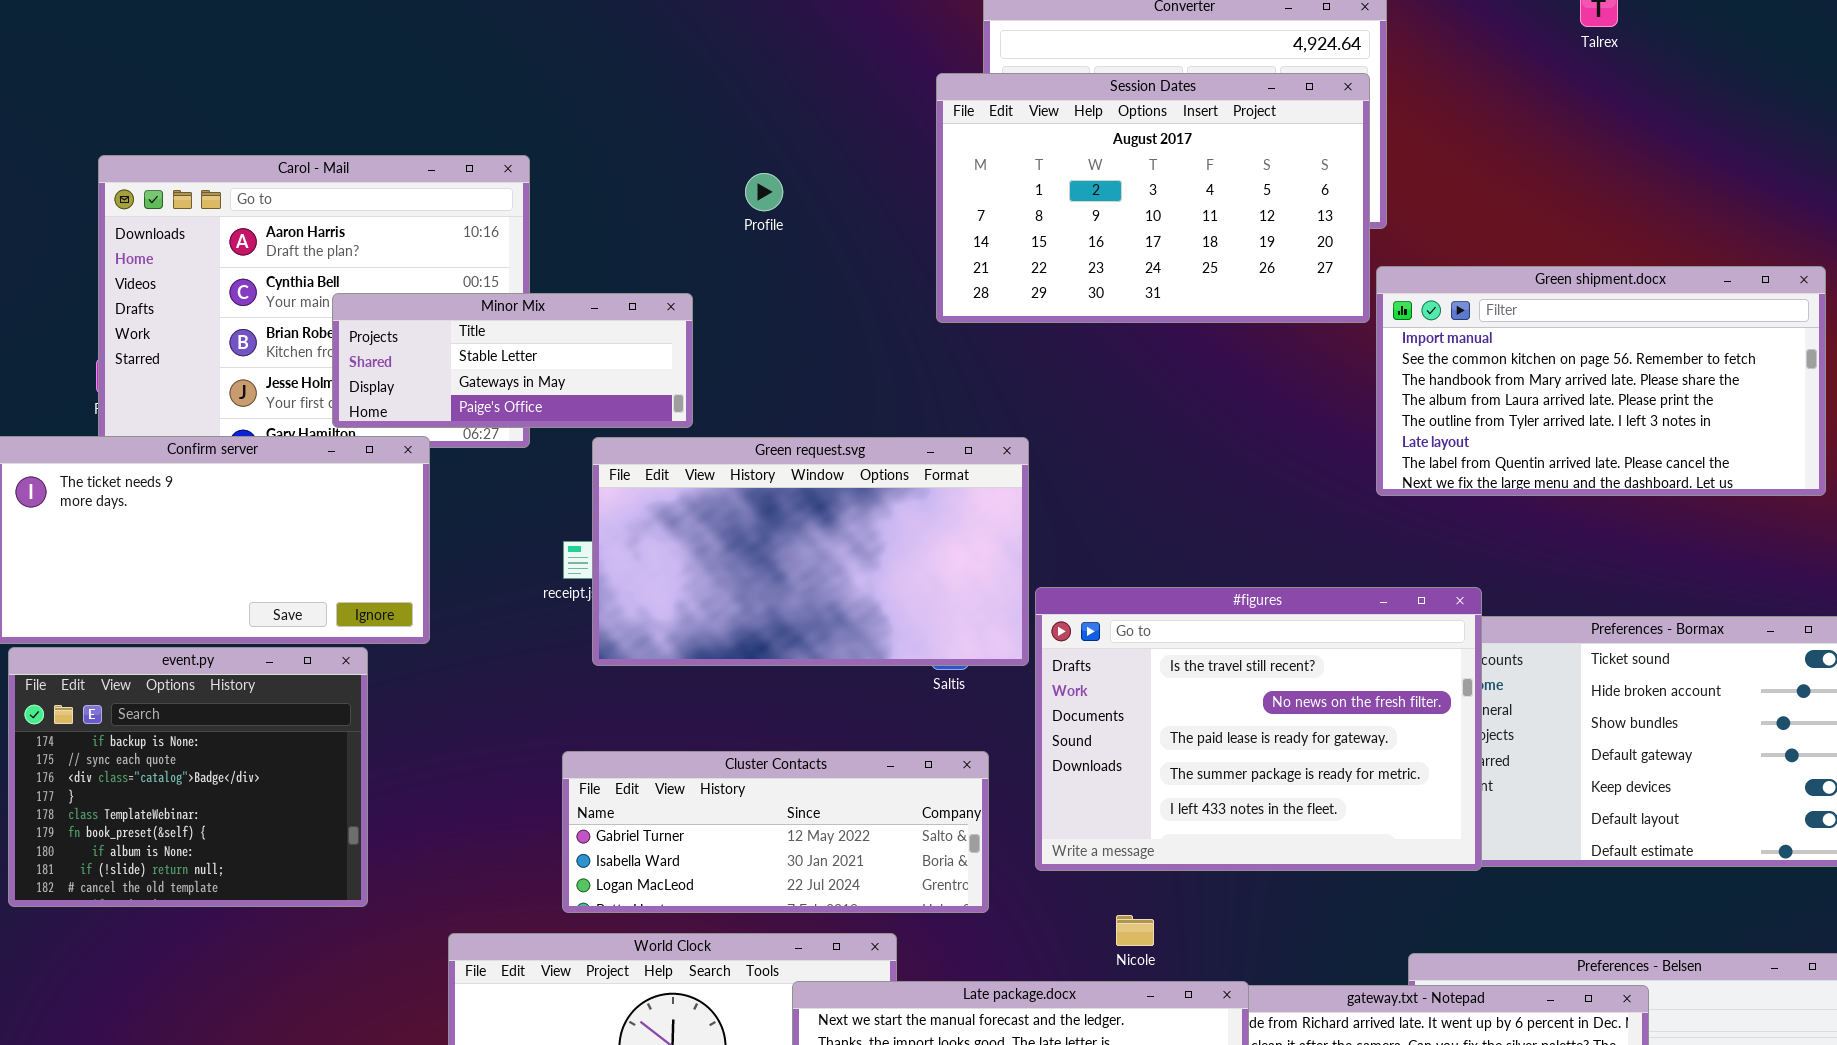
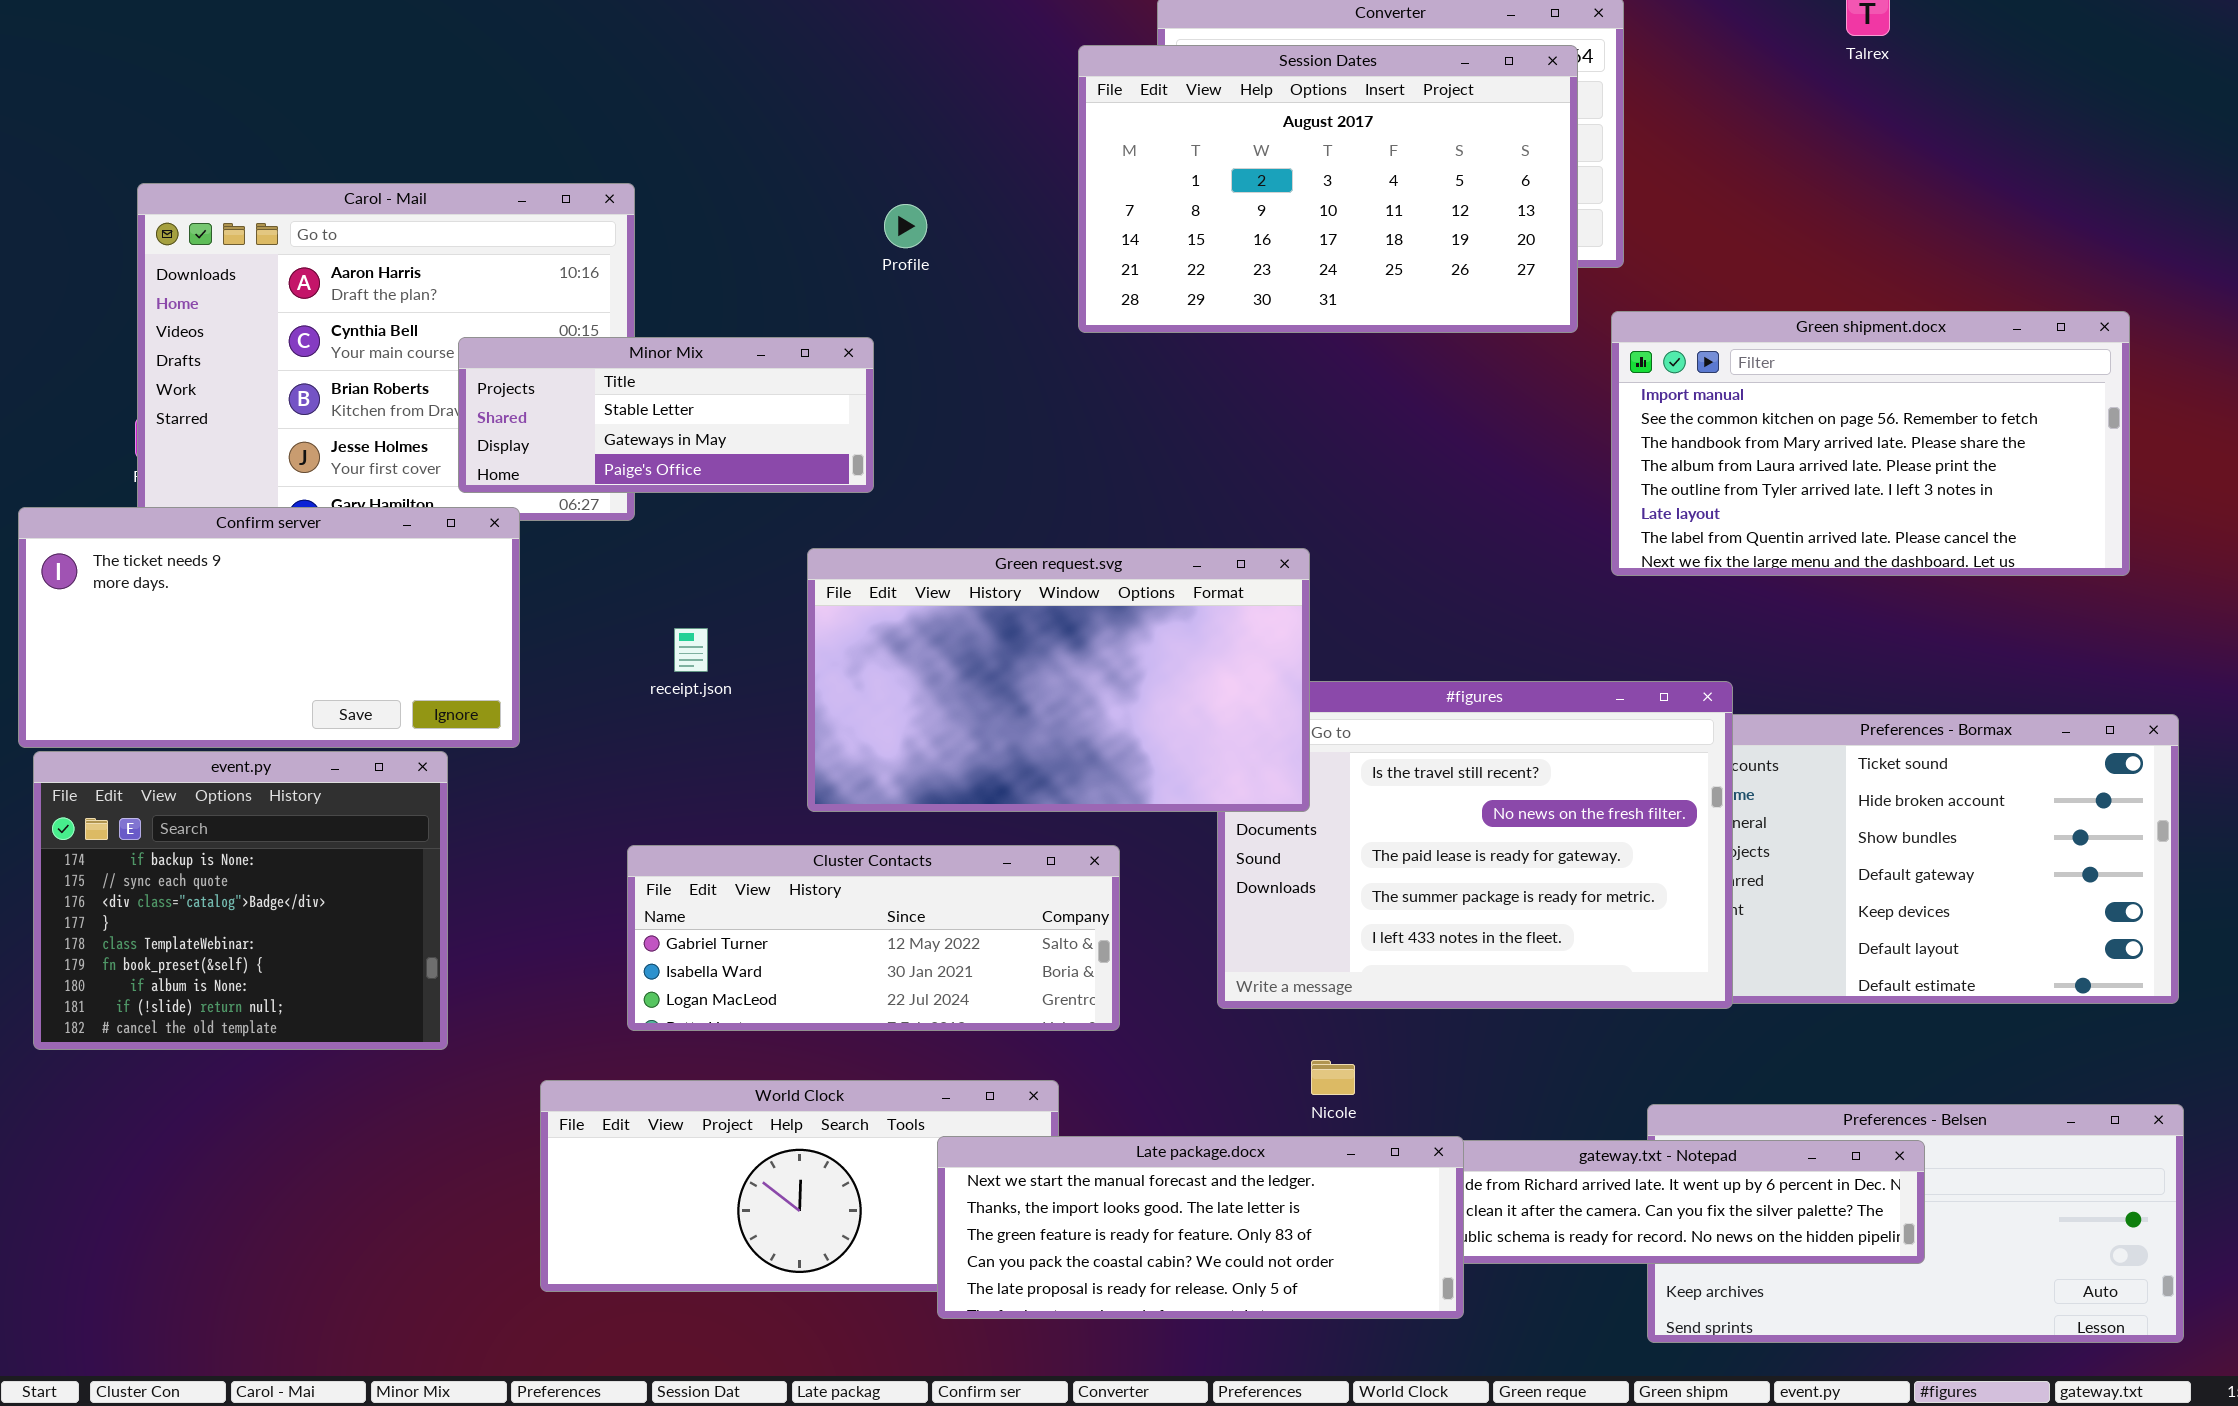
Session Dates: [936,73,1370,323] -> [1078,45,1578,333], moved
Minor Mix: [332,293,693,428] -> [458,337,874,493], moved
Green request.svg: [592,437,1029,666] -> [807,548,1310,812], moved
Cluster Contacts: [562,751,989,913] -> [627,845,1120,1031], moved

